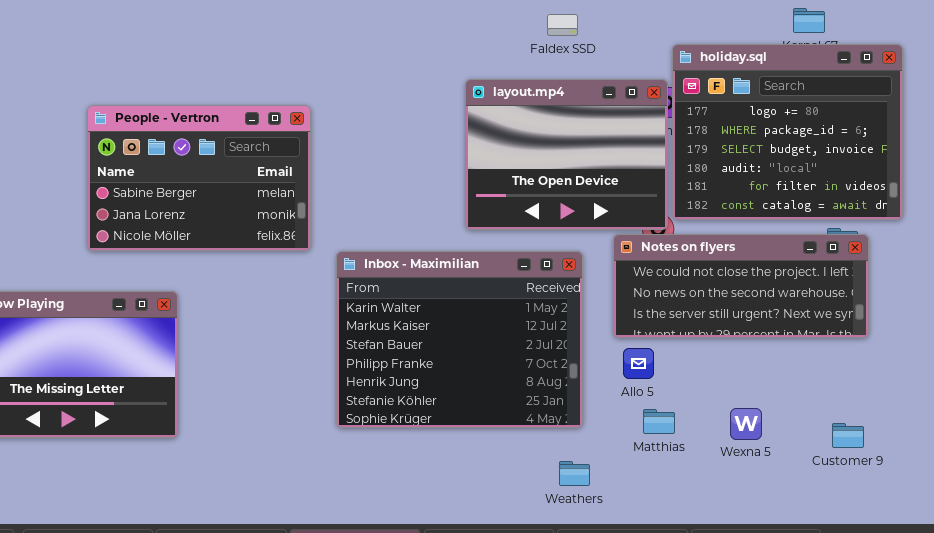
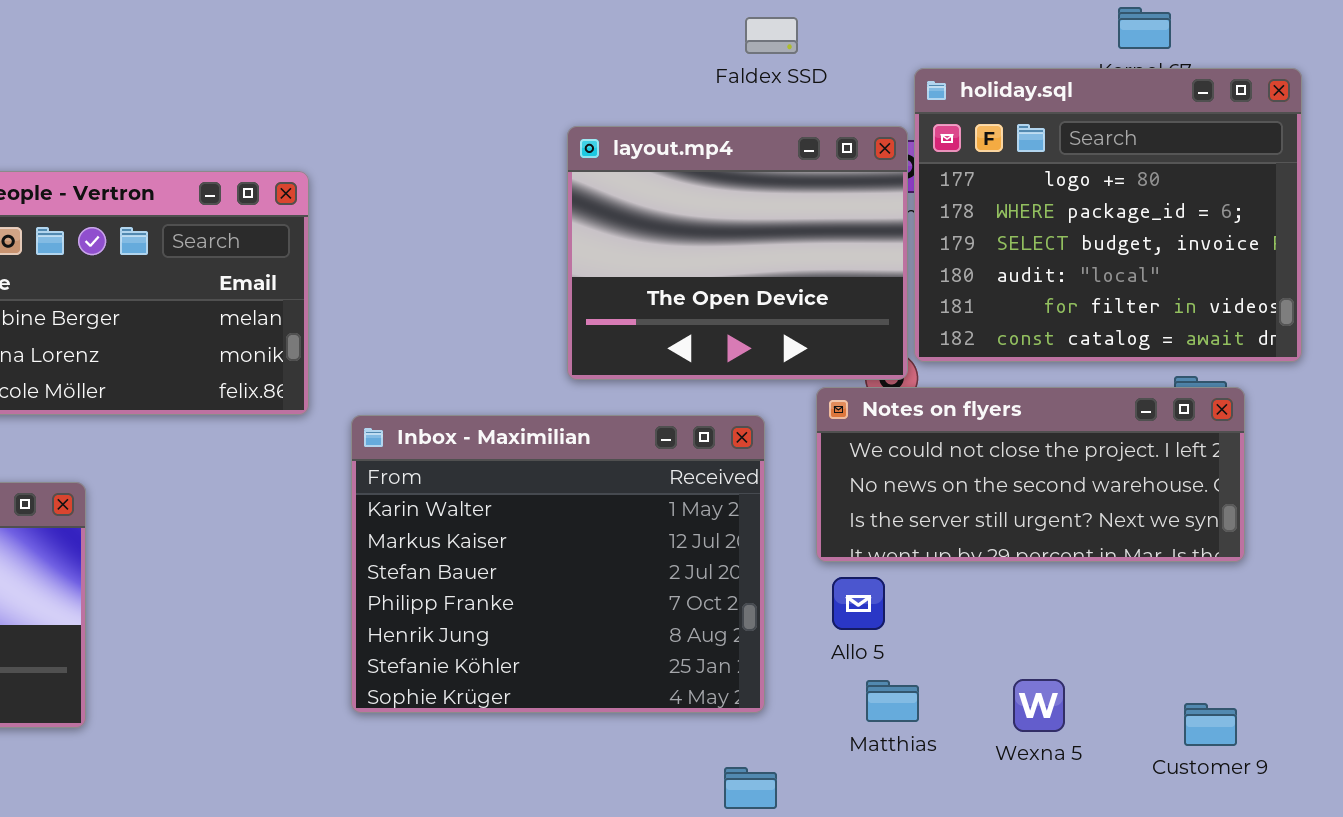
Faldex SSD: [547,14,578,36] -> [745,17,798,54], moved

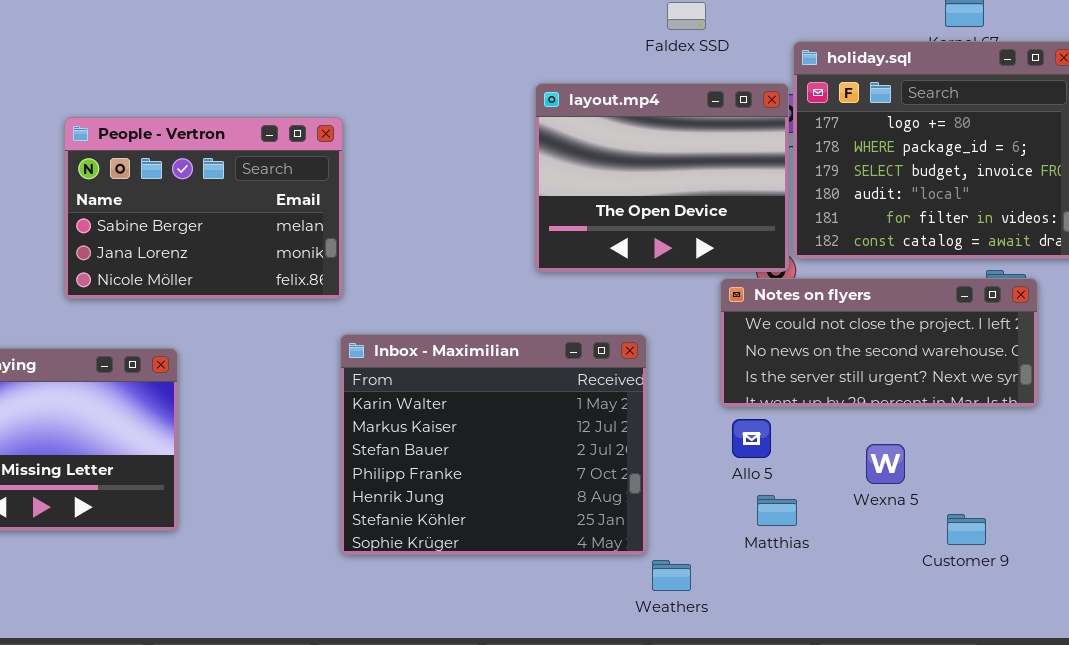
Inbox - Maximilian: [351,415,765,713] -> [340,334,647,555], moved
Wexna 5: [1013,679,1065,732] -> [866,444,905,484], moved
Customer 9: [1184,703,1237,746] -> [947,514,986,545], moved

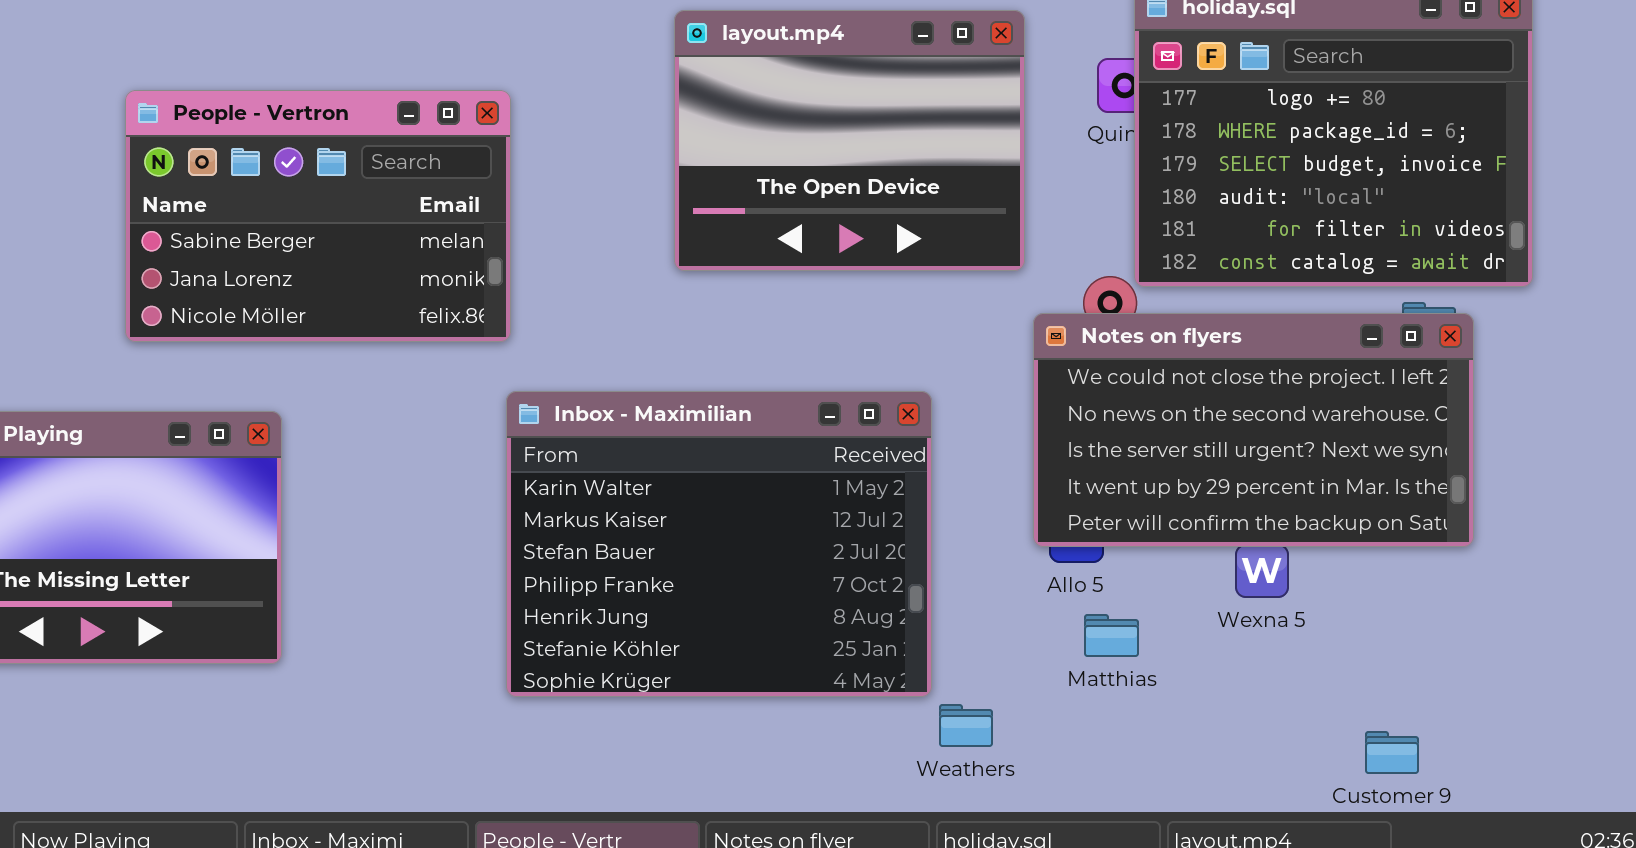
layout.mp4: [535,83,789,272] -> [674,10,1025,271], moved
Notes on flyers: [720,278,1038,407] -> [1033,313,1474,547], resized
Customer 9: [947,514,986,545] -> [1365,731,1419,774], moved

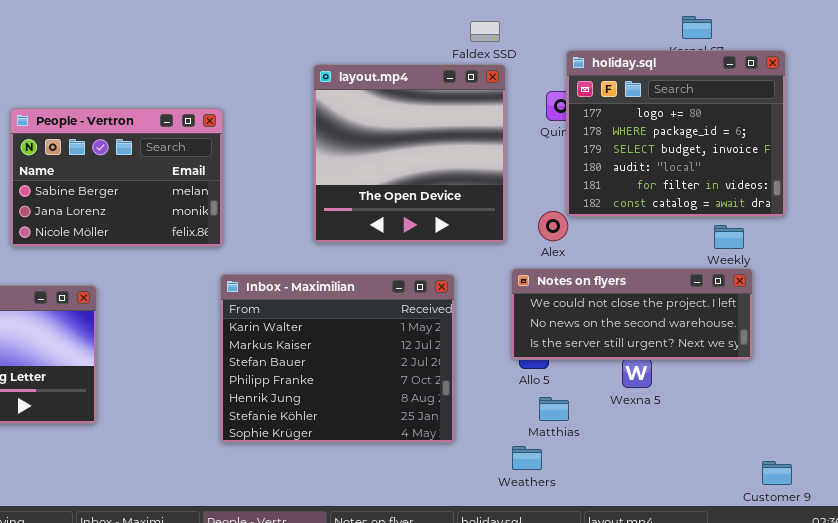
layout.mp4: [674,10,1025,271] -> [313,64,506,243], resized
Notes on flyers: [1033,313,1474,547] -> [511,268,753,360], resized
Weathers: [939,704,993,747] -> [512,446,542,470], moved
Customer 9: [1365,731,1419,774] -> [762,461,792,485], moved

